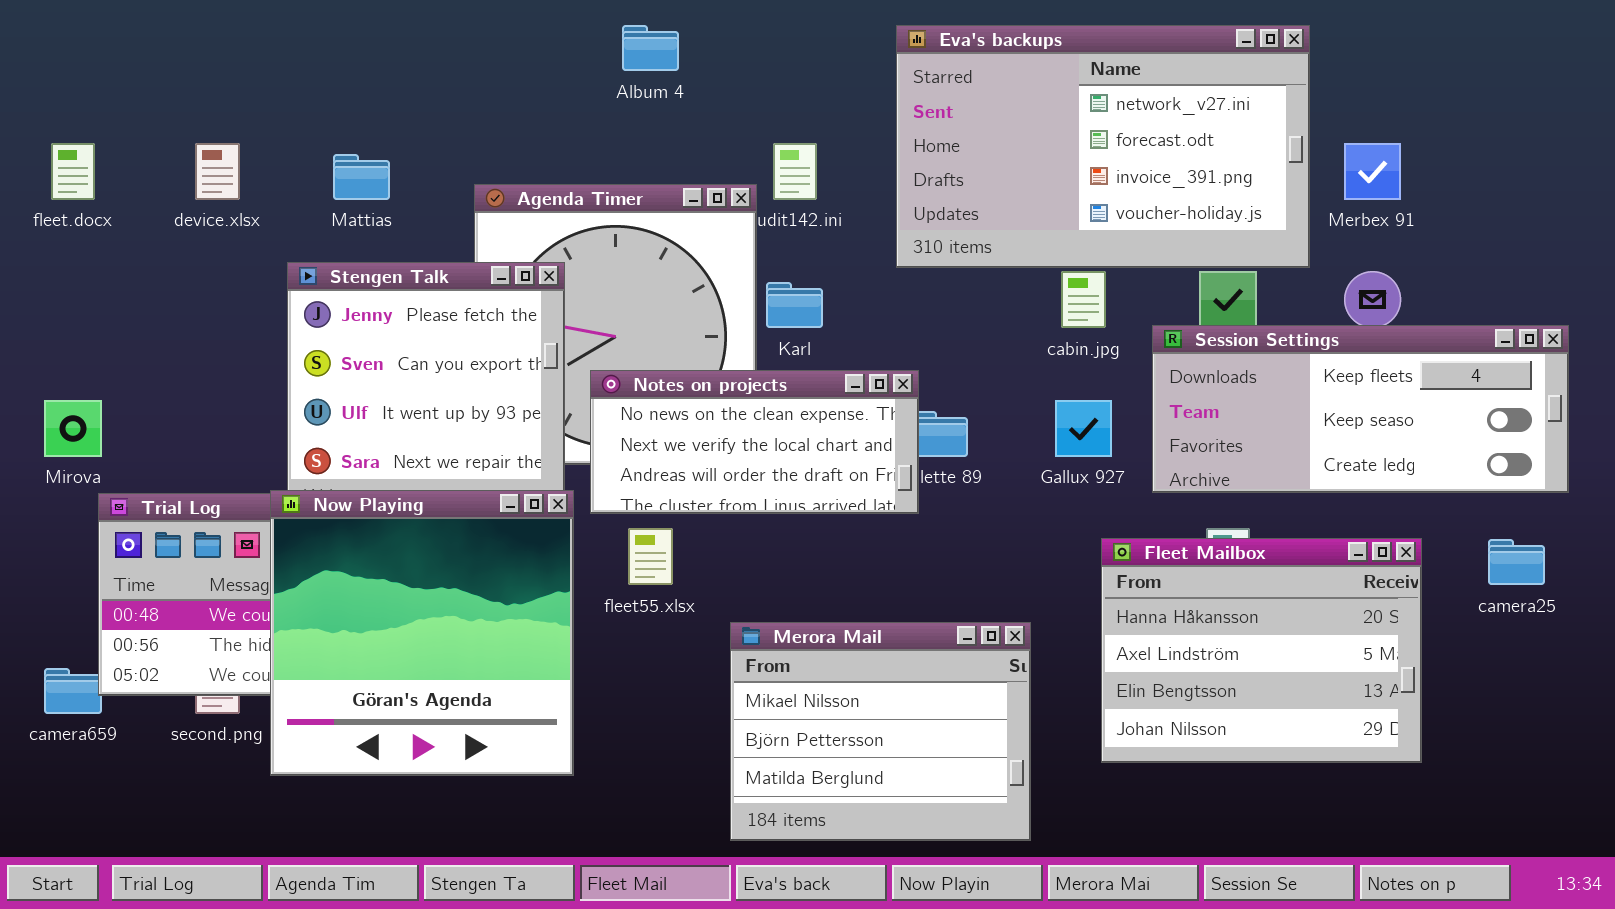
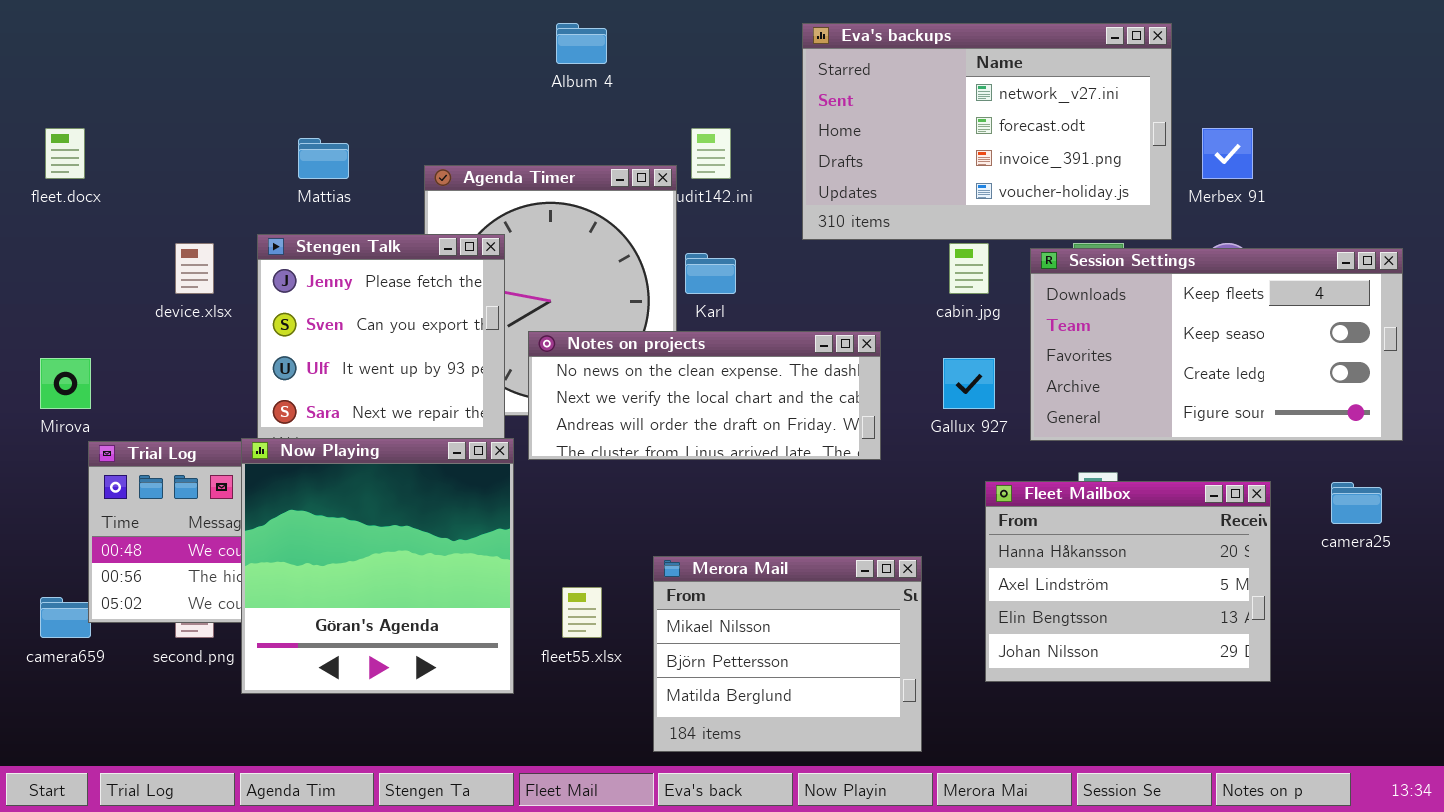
device.xlsx: [195,143,240,200] -> [175,243,214,294], moved
Session Settings: [1152,325,1569,493] -> [1030,248,1403,441], resized
Notes on projects: [590,370,919,514] -> [528,331,881,460], resized
fleet55.xlsx: [628,528,673,585] -> [562,587,602,638], moved

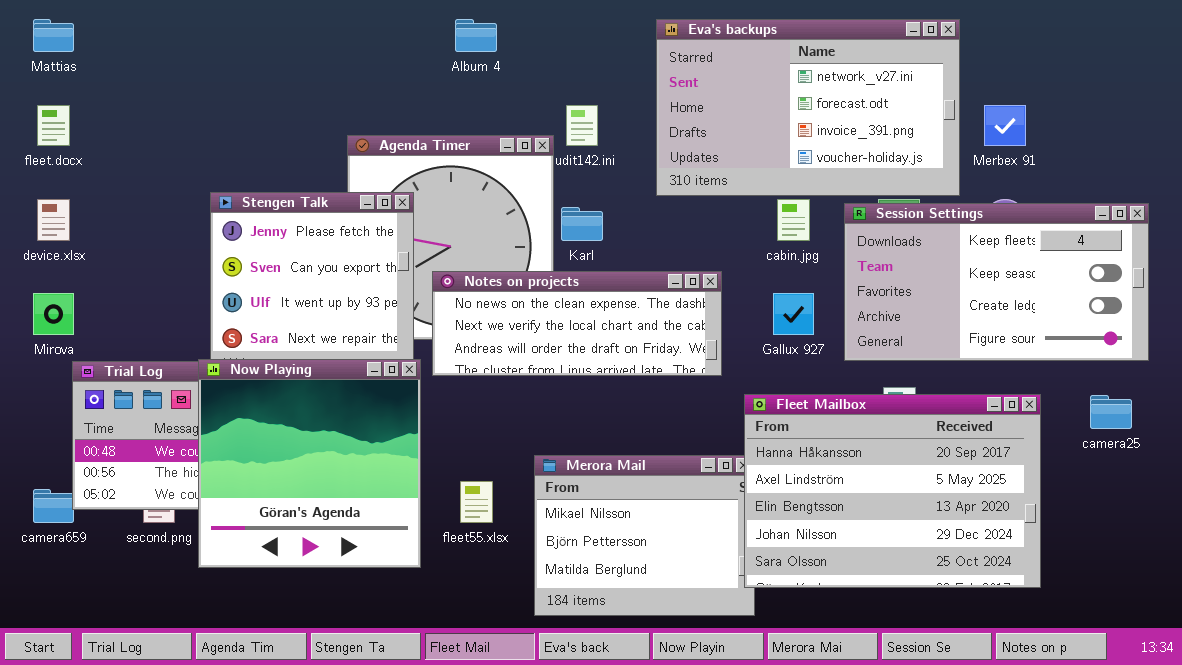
Mattias: [298,138,349,179] -> [33,19,74,52], moved
device.xlsx: [175,243,214,294] -> [37,199,70,241], moved
Fleet Mailbox: [985,481,1271,682] -> [744,394,1041,588], resized

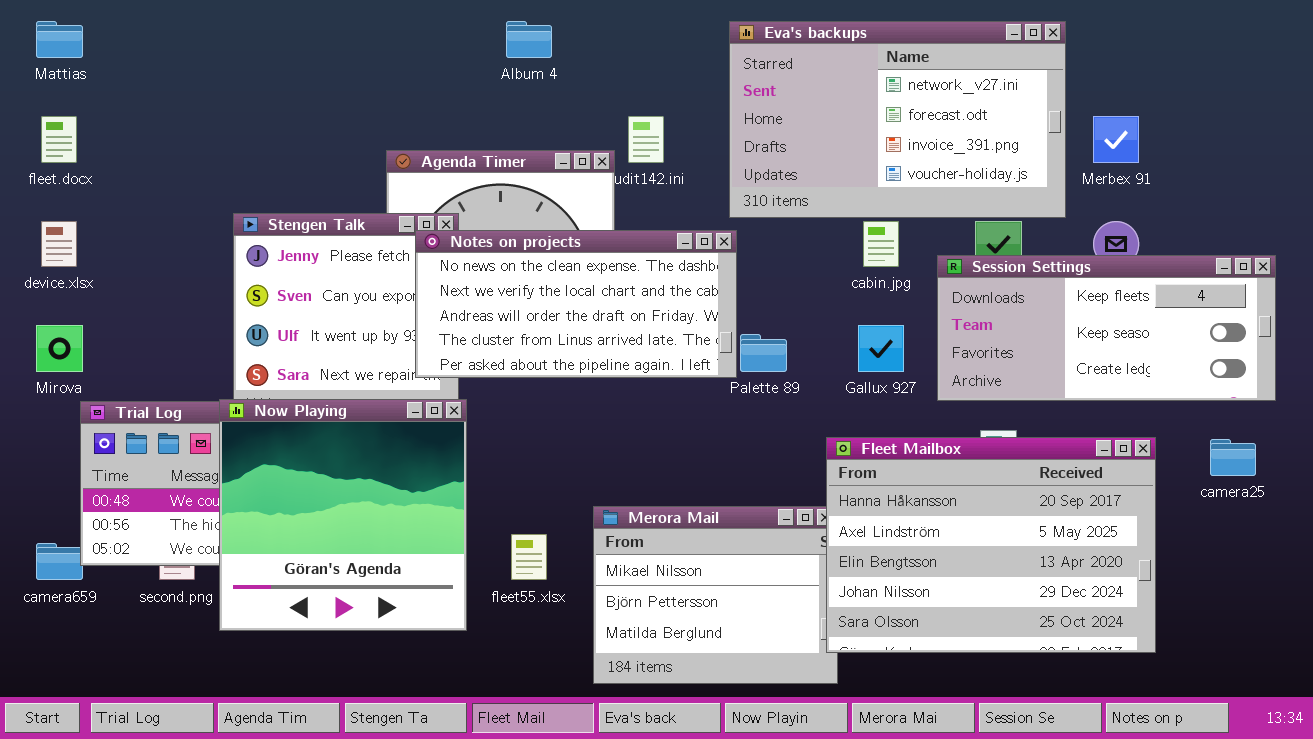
Session Settings: [844,203,1149,361] -> [937,255,1276,401], resized
Notes on projects: [432,271,722,376] -> [415,230,737,378], moved, resized

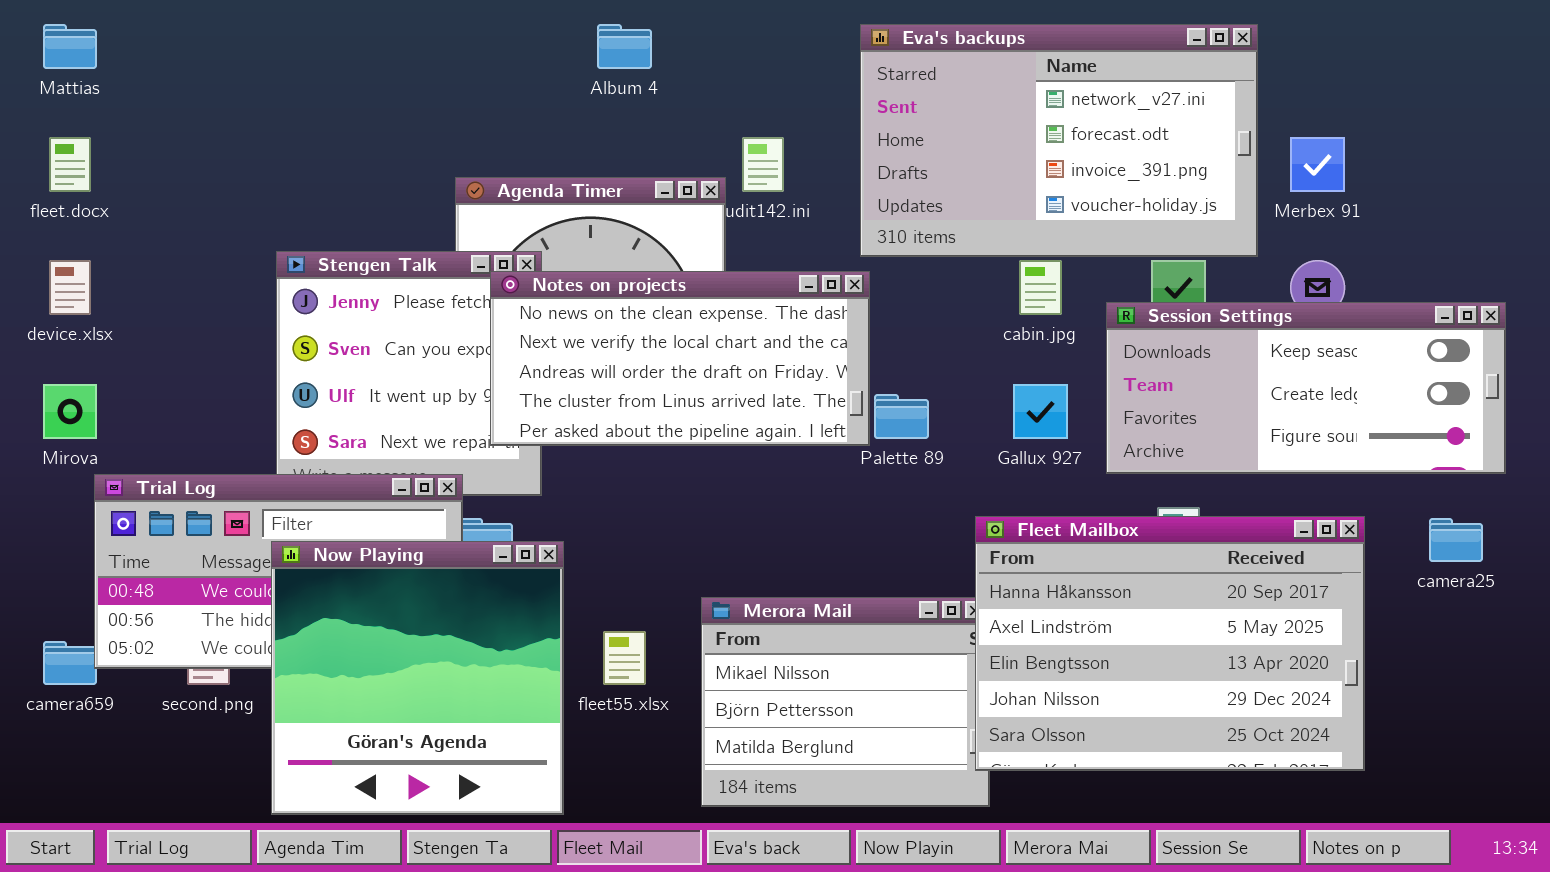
Session Settings: [937,255,1276,401] -> [1106,302,1506,474], scrolled down 1 row
Now Playing: [219,399,467,631] -> [271,541,564,815], moved

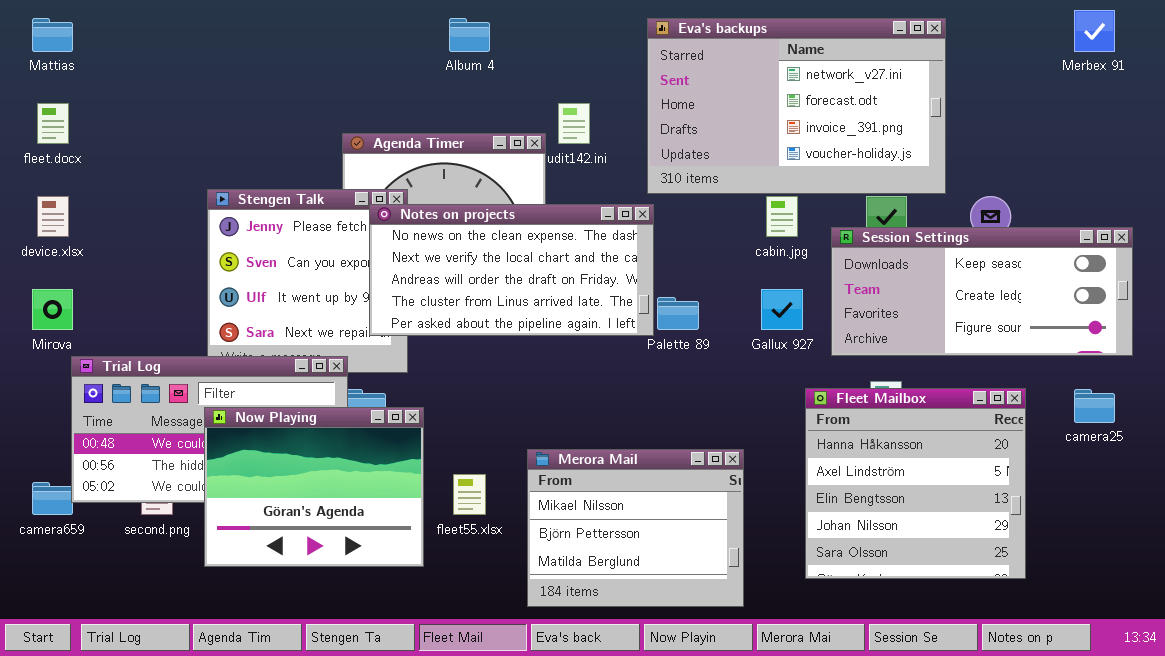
Merbex 91: [1290,137,1345,192] -> [1074,10,1115,52], moved
Fleet Mailbox: [975,516,1365,771] -> [805,388,1026,579], resized
Now Playing: [271,541,564,815] -> [204,407,424,567], resized

